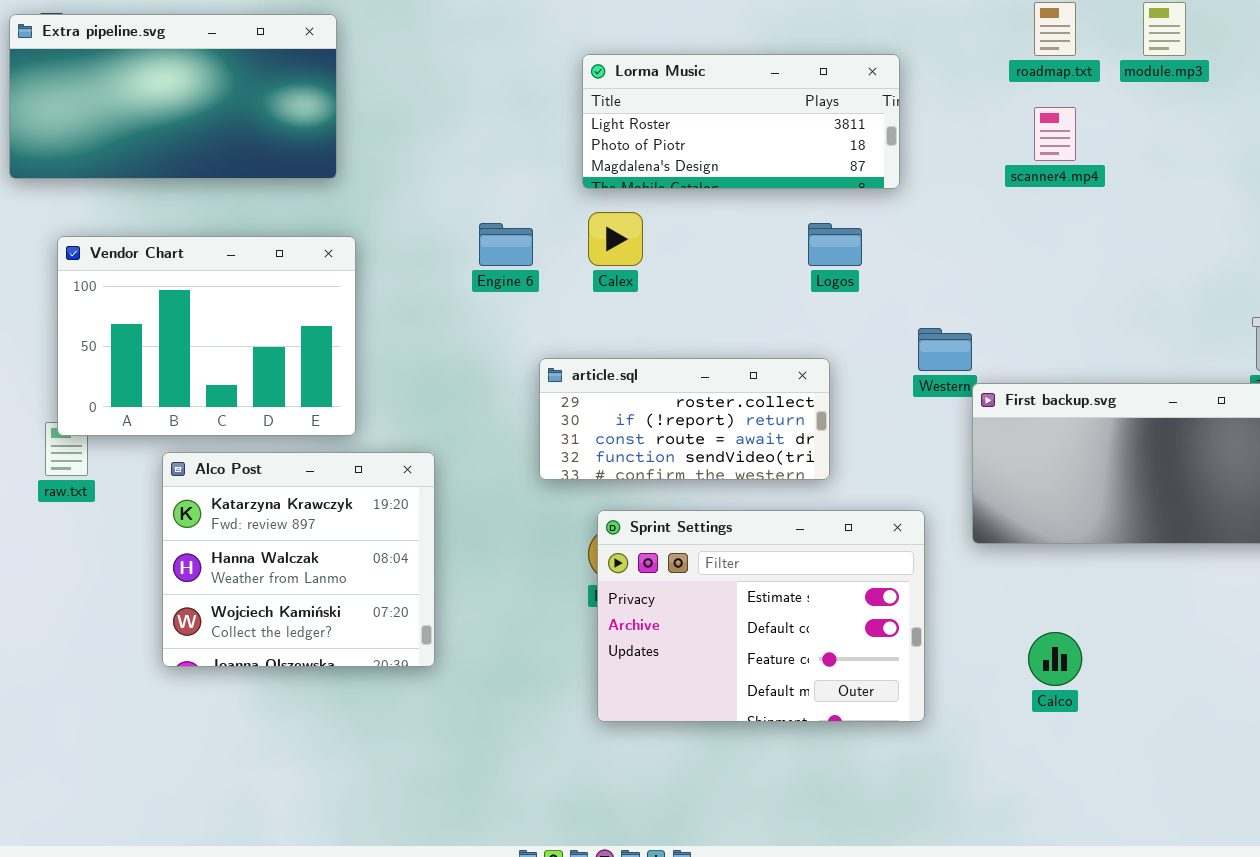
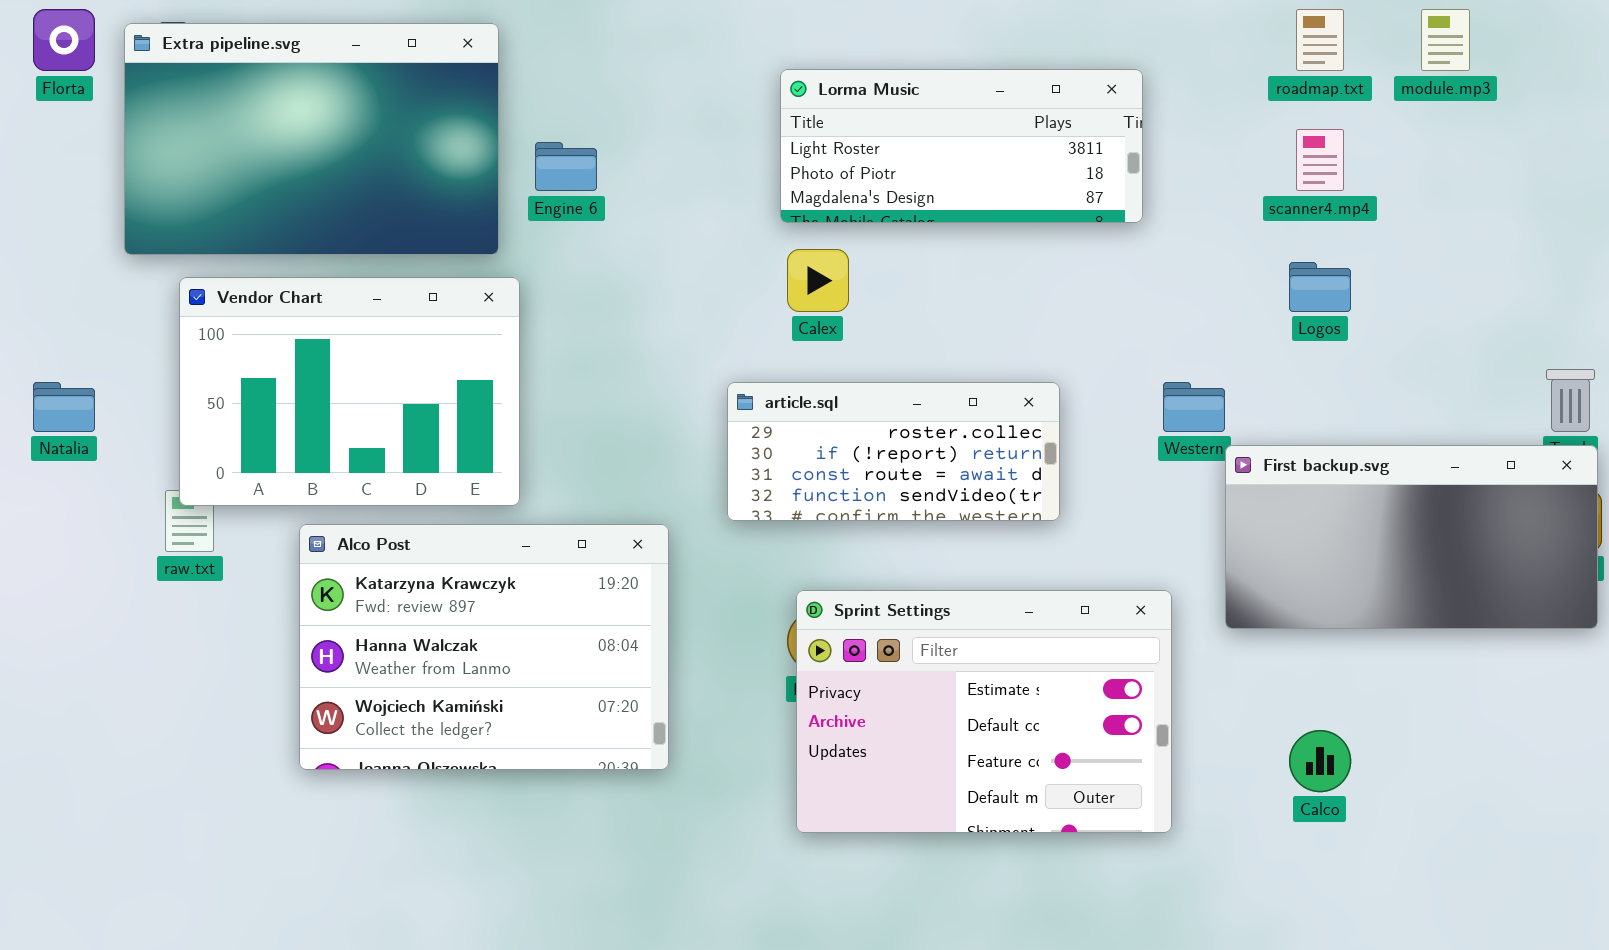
Extra pipeline.svg: [9,14,337,179] -> [124,23,499,255], resized
Engine 6: [479,223,533,266] -> [535,142,597,191], moved
Logos: [808,223,862,266] -> [1289,262,1351,312], moved
article.sql: [539,358,830,480] -> [727,382,1060,521], moved
Alco Post: [162,452,435,667] -> [299,524,669,770], resized

